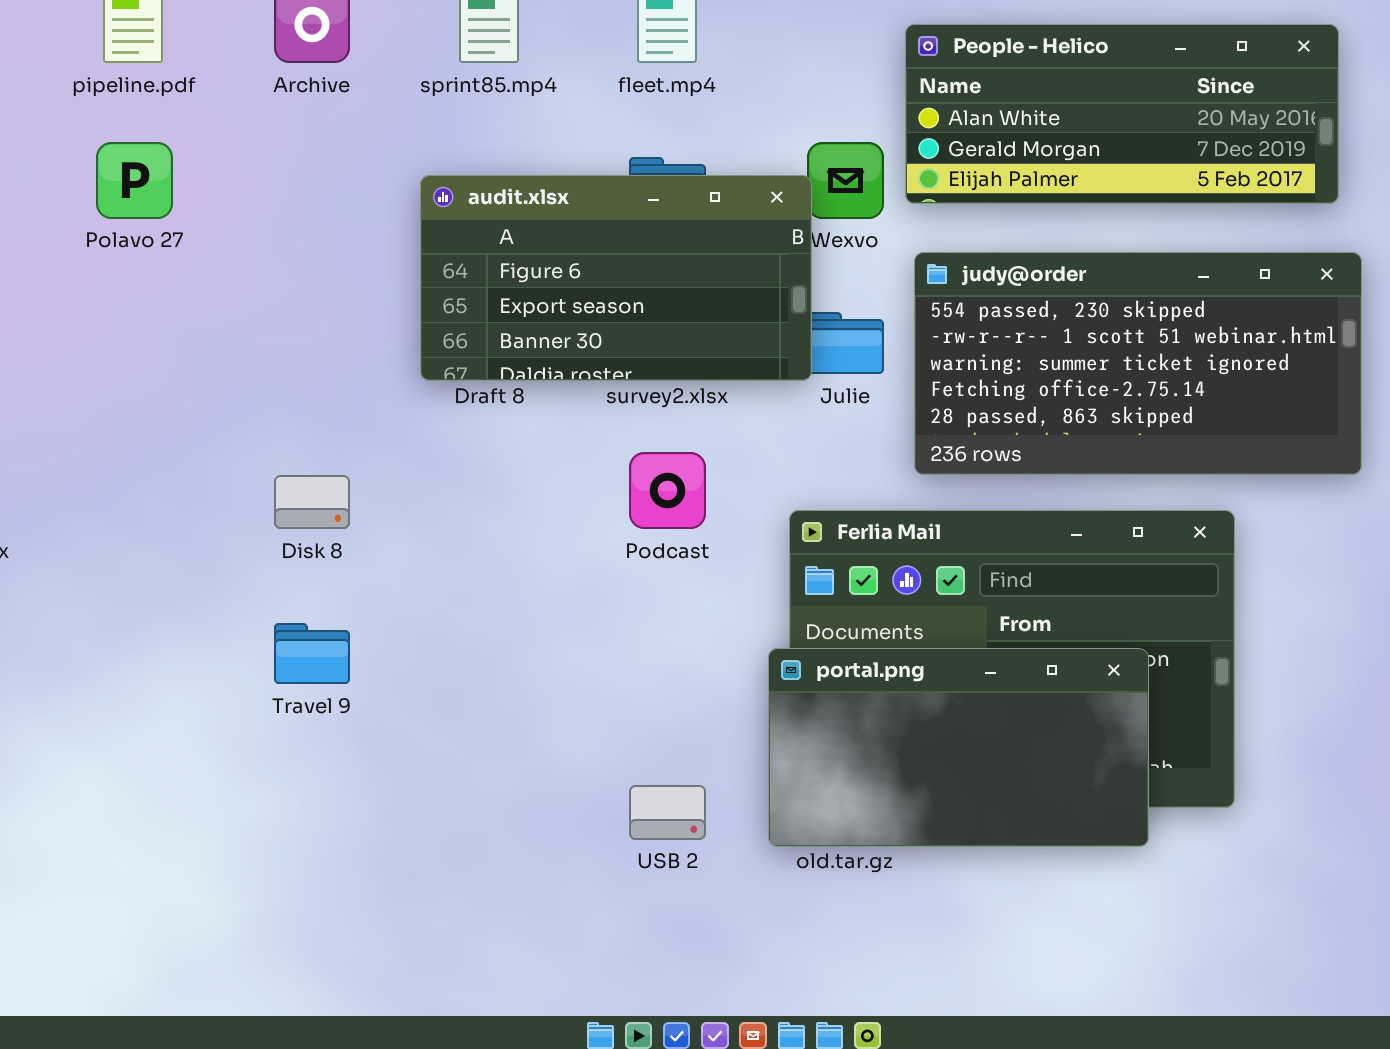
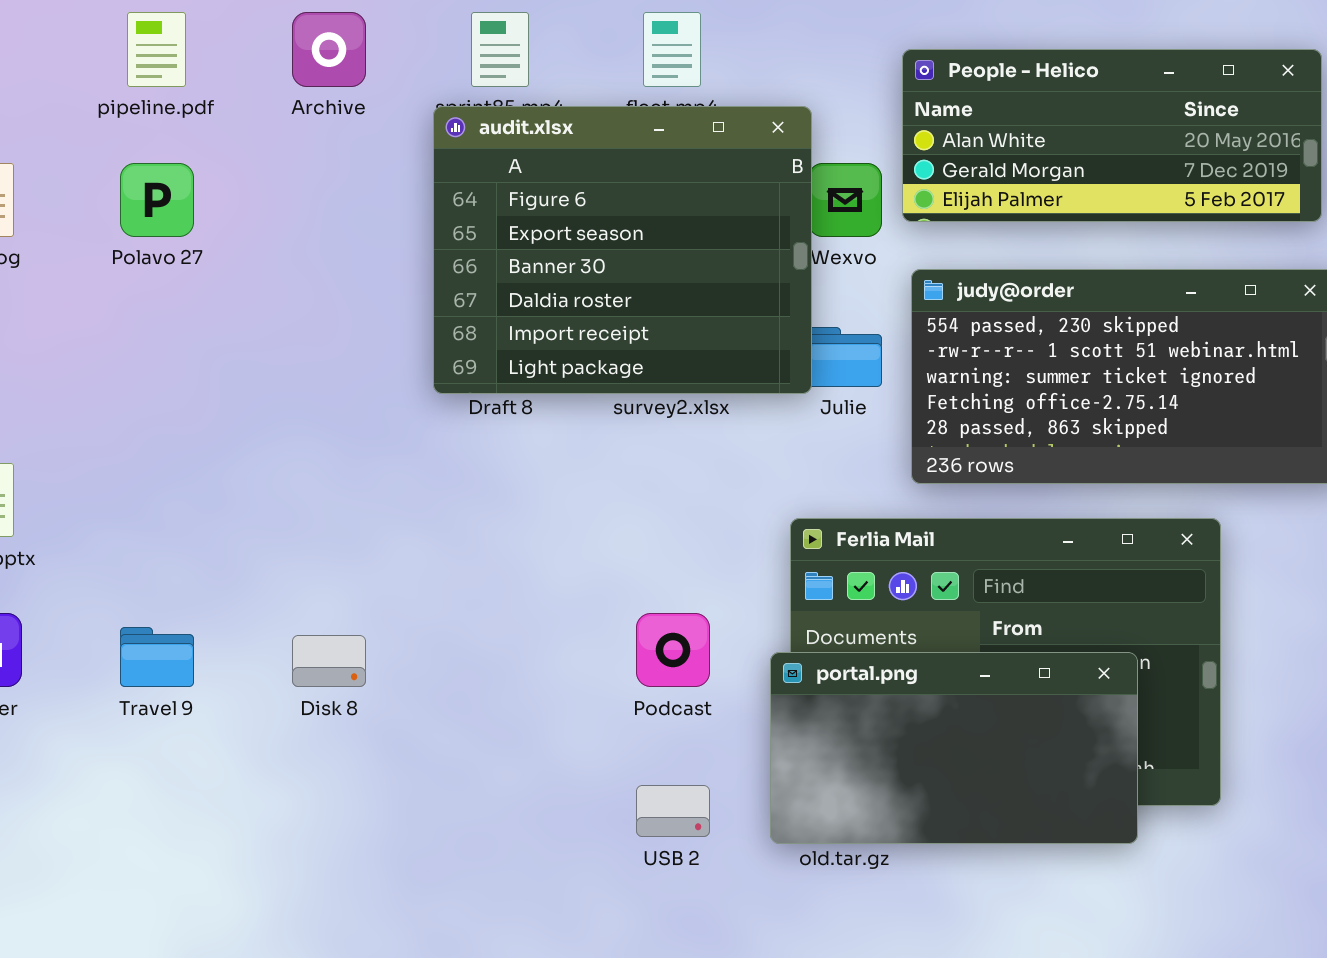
audit.xlsx: [420,175,812,381] -> [433,106,812,394], resized
Podcast: [629,452,706,529] -> [636,613,710,687], moved
Disk 8: [274,475,350,529] -> [292,635,366,687], moved
Travel 9: [274,623,350,684] -> [120,627,194,687], moved

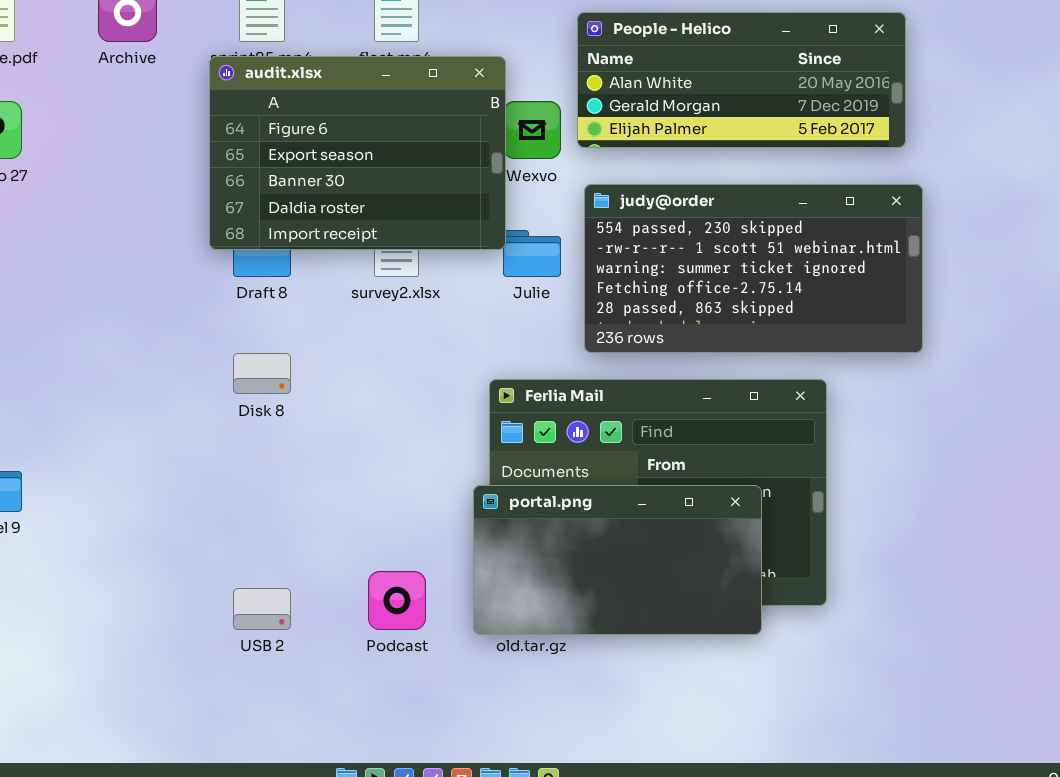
audit.xlsx: [433,106,812,394] -> [209,56,506,250], resized
Podcast: [636,613,710,687] -> [368,571,426,630], moved
Disk 8: [292,635,366,687] -> [233,353,291,394], moved
USB 2: [636,785,710,837] -> [233,588,291,630], moved

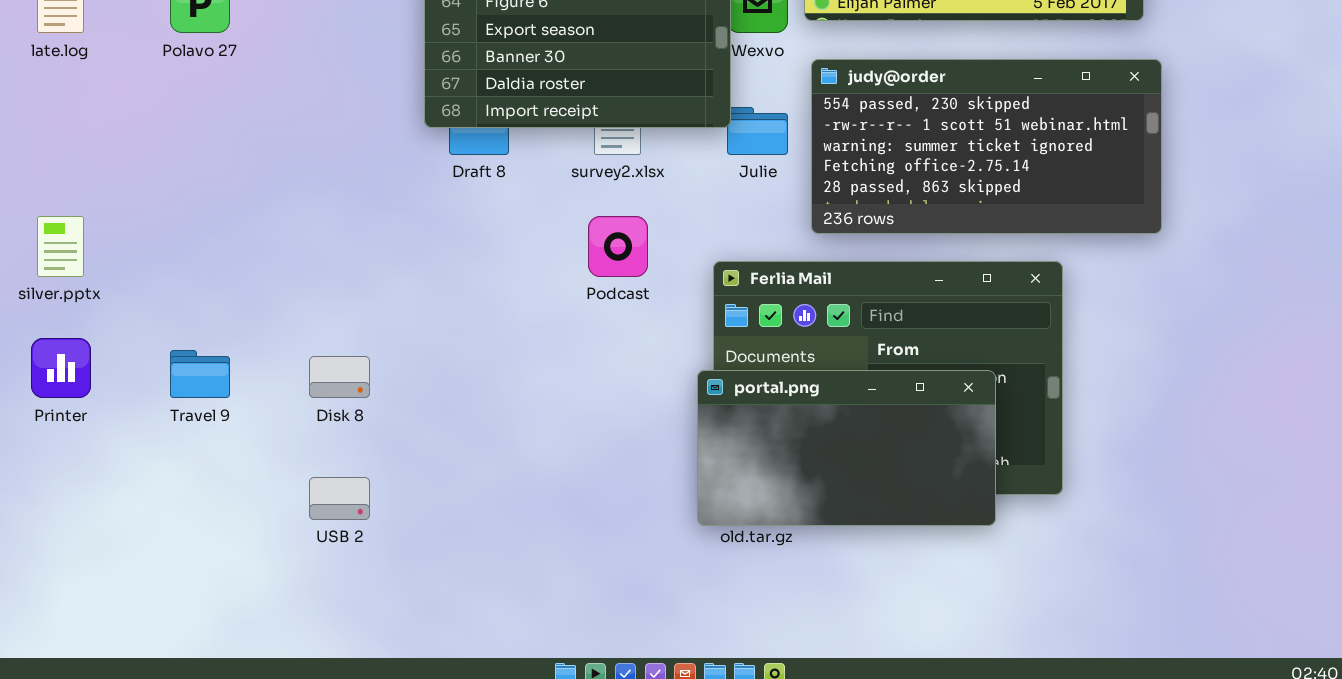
Disk 8: [233,353,291,394] -> [309,356,370,398], moved
Podcast: [368,571,426,630] -> [588,216,648,277], moved
USB 2: [233,588,291,630] -> [309,477,370,520], moved

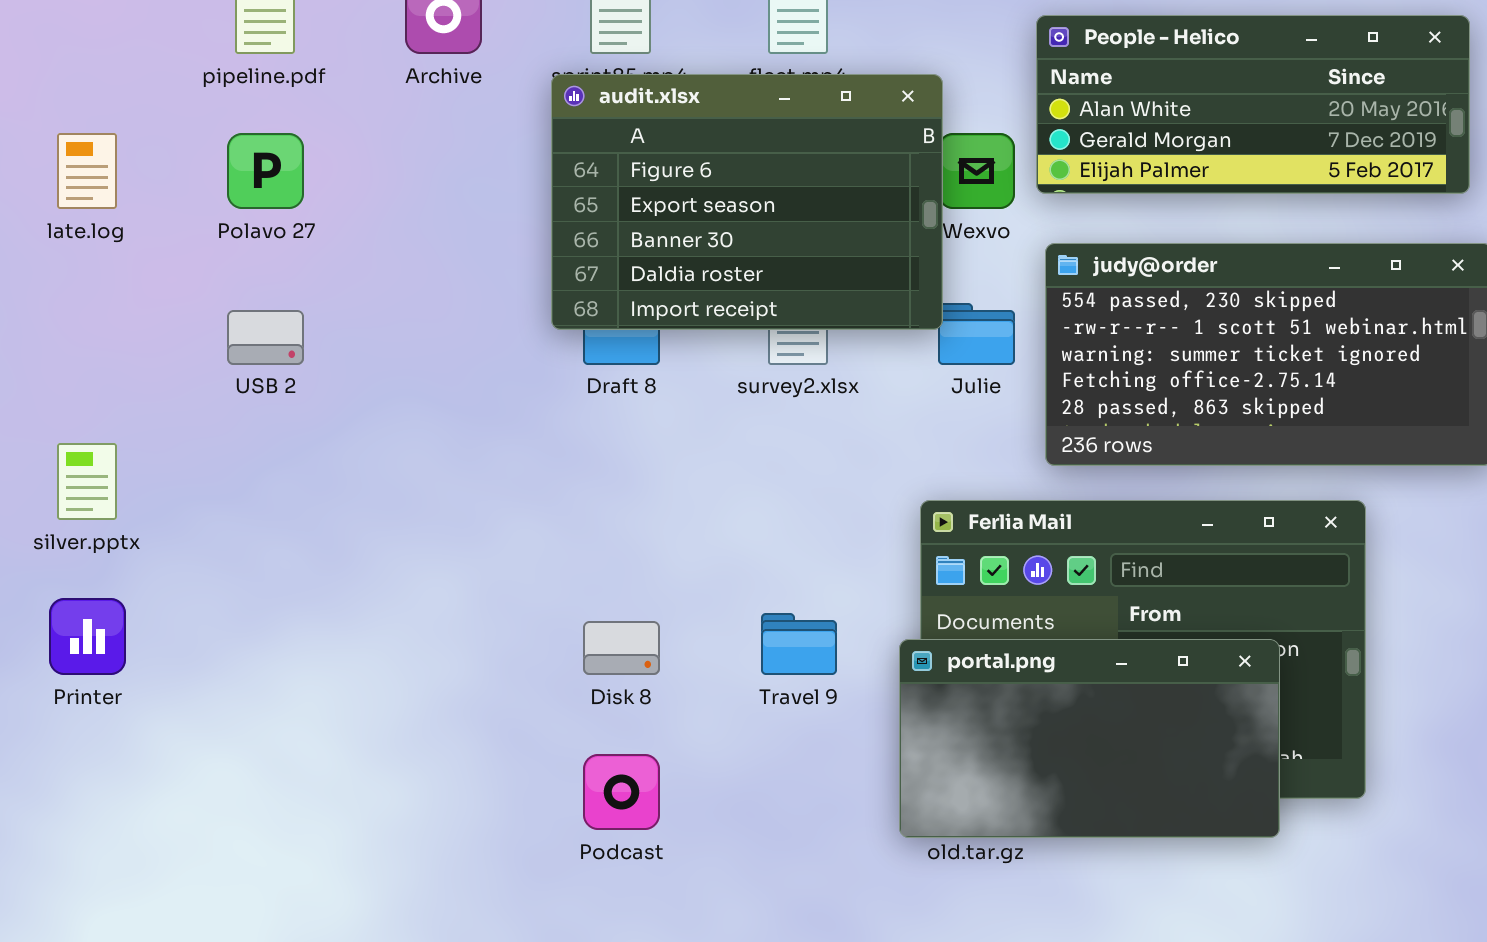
Podcast: [588,216,648,277] -> [583,754,660,830], moved
Travel 9: [170,350,230,398] -> [761,613,837,675], moved
Disk 8: [309,356,370,398] -> [583,621,660,675], moved
USB 2: [309,477,370,520] -> [227,310,304,365], moved

